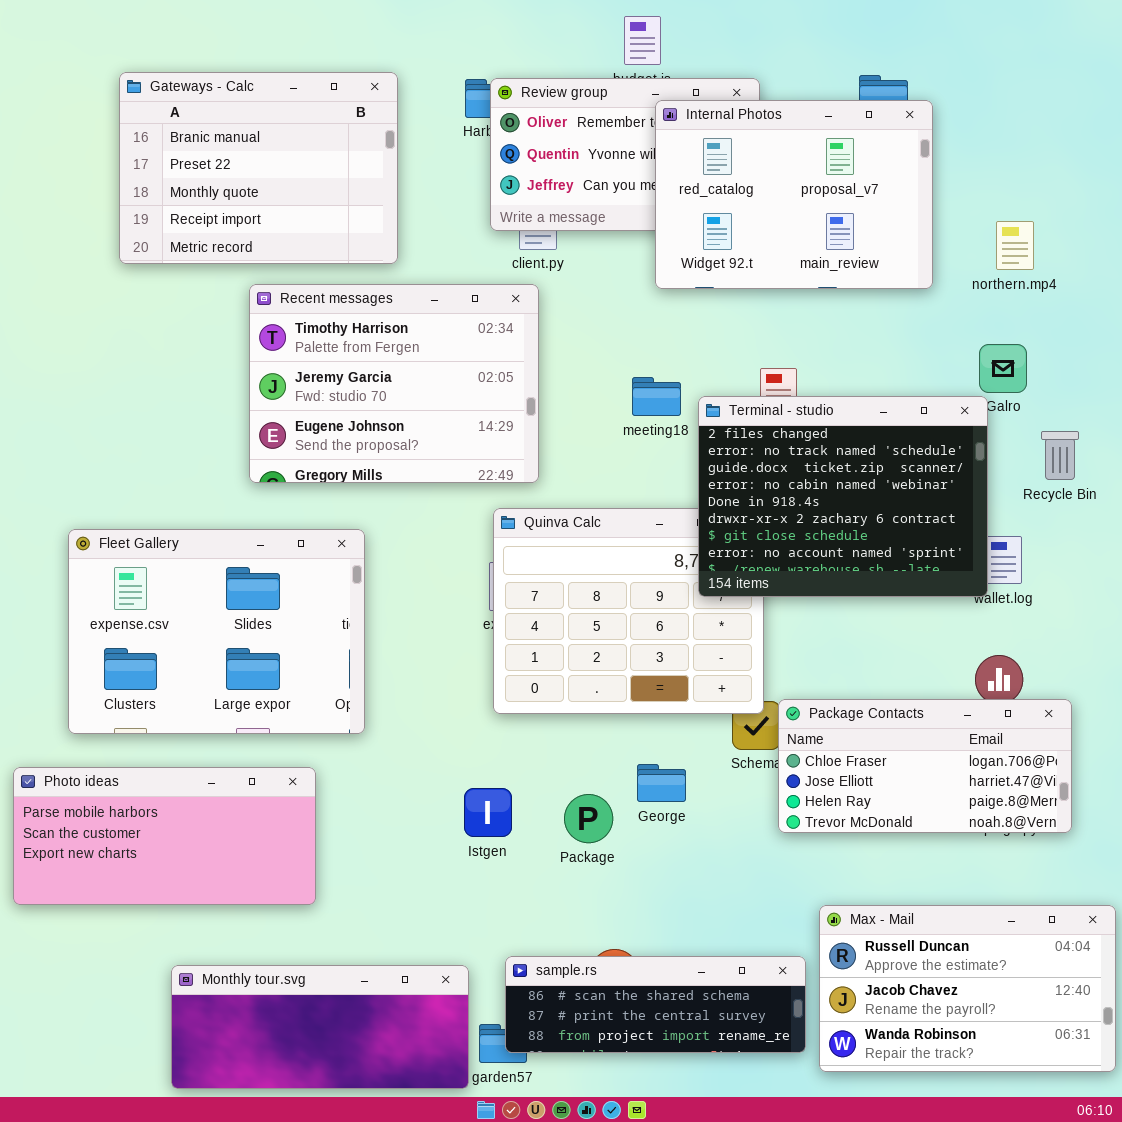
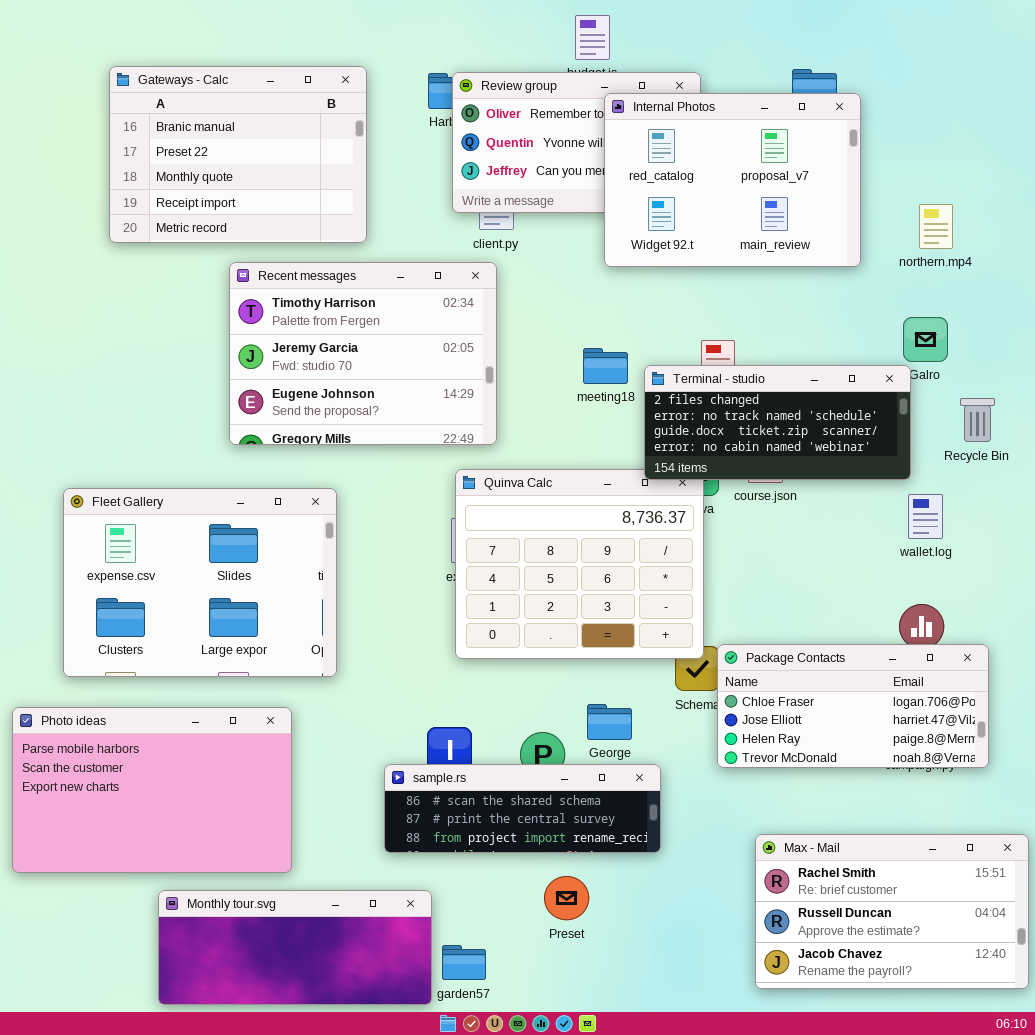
Terminal - studio: [698,396,988,597] -> [644,365,911,480], resized
Photo ideas: [13,767,316,905] -> [12,707,292,873], resized
Max - Mail: [819,905,1116,1072] -> [755,834,1029,989], scrolled up 1 row
sample.rs: [505,956,806,1053] -> [384,764,661,853], moved

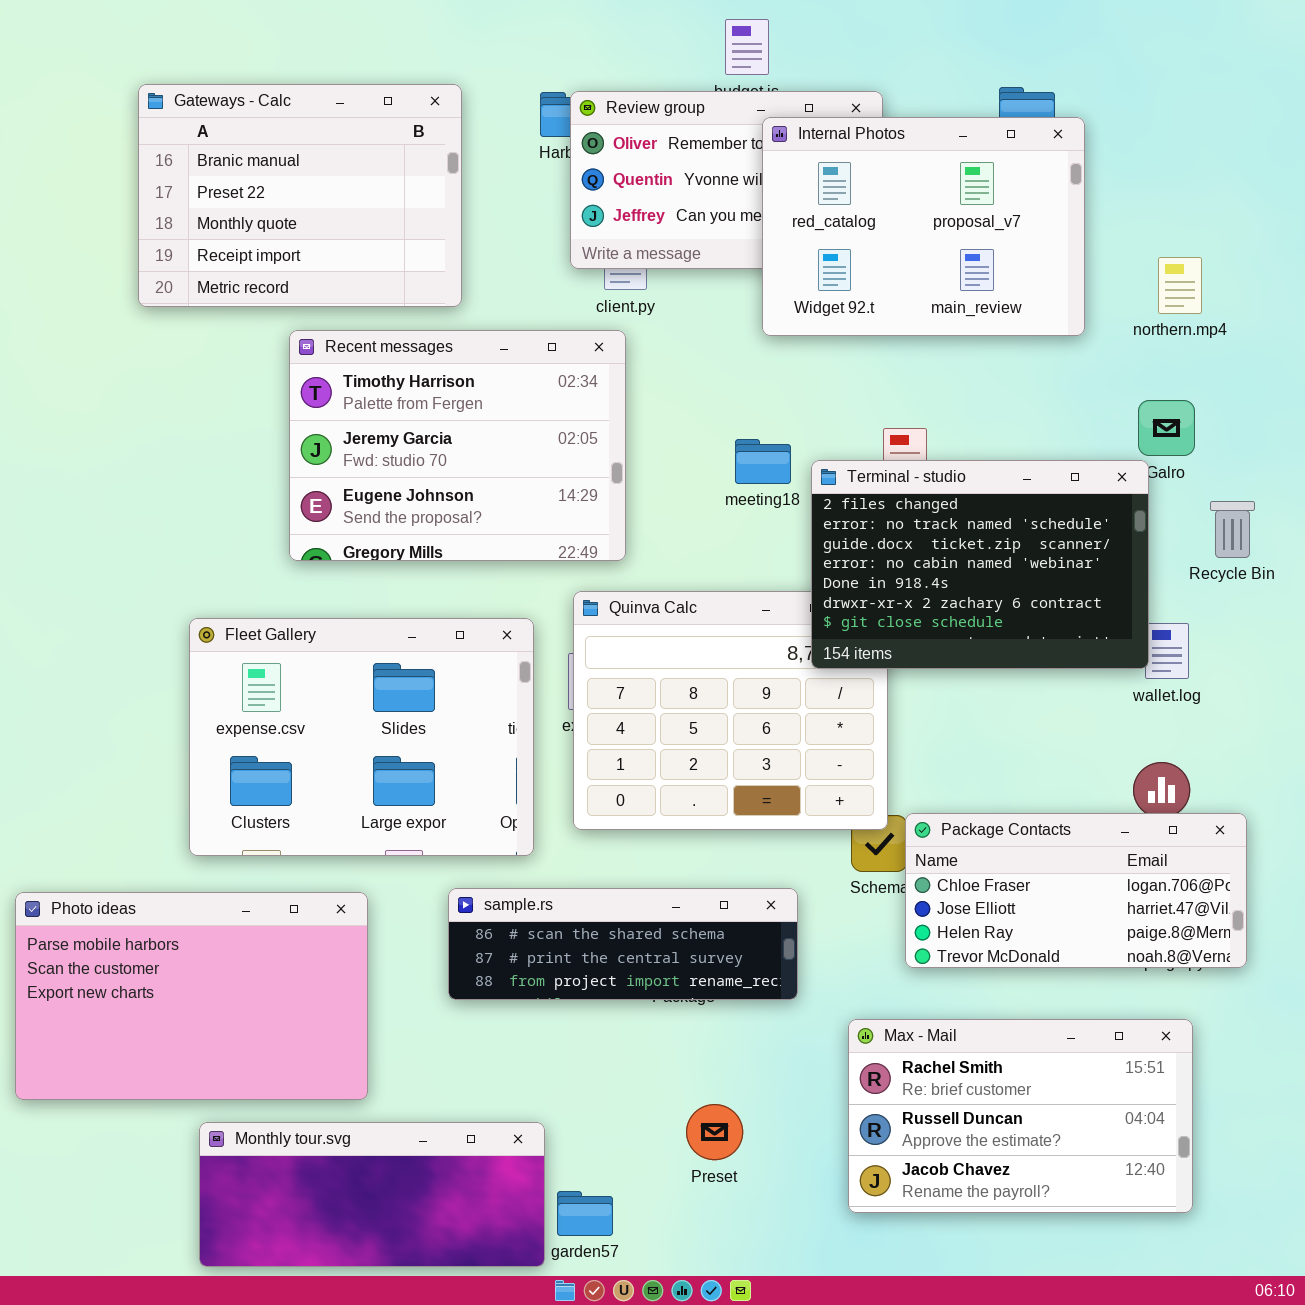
Terminal - studio: [644,365,911,480] -> [811,460,1149,669], resized
Fleet Gallery: [63,488,337,677] -> [189,618,534,856], moved
sample.rs: [384,764,661,853] -> [448,888,798,1000], moved
Max - Mail: [755,834,1029,989] -> [848,1019,1193,1213], moved

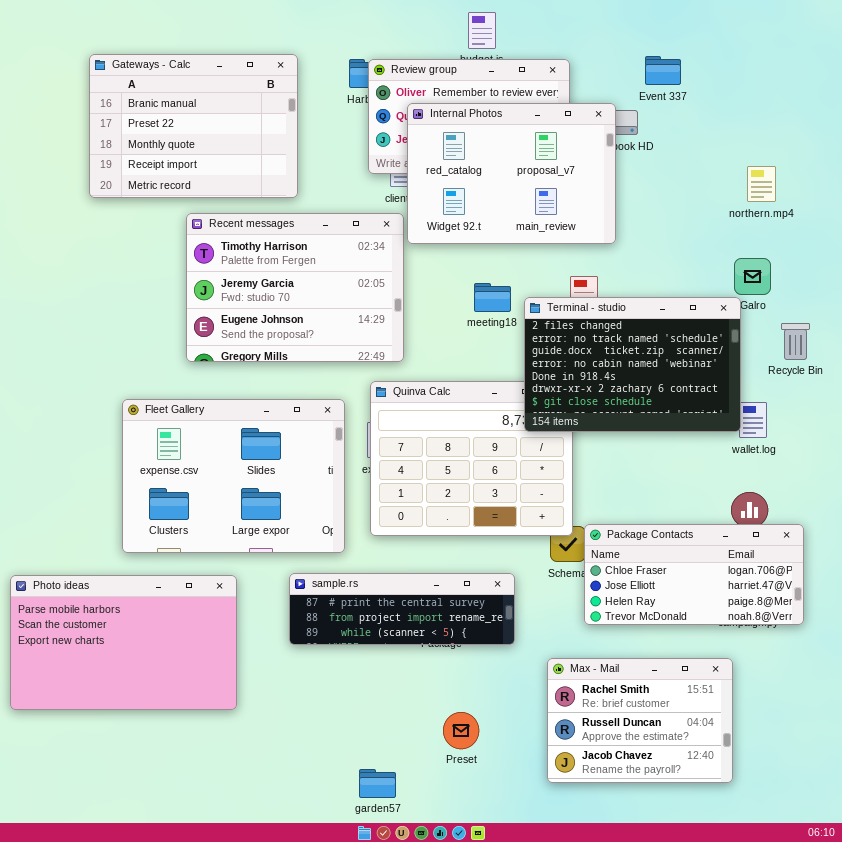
Internal Photos: [762,117,1085,336] -> [407,103,616,244], moved
sample.rs: [448,888,798,1000] -> [289,573,515,645], scrolled down 1 row
Max - Mail: [848,1019,1193,1213] -> [547,658,733,783], resized
Monthly tour.svg: [199,1122,545,1267] -> none, closed

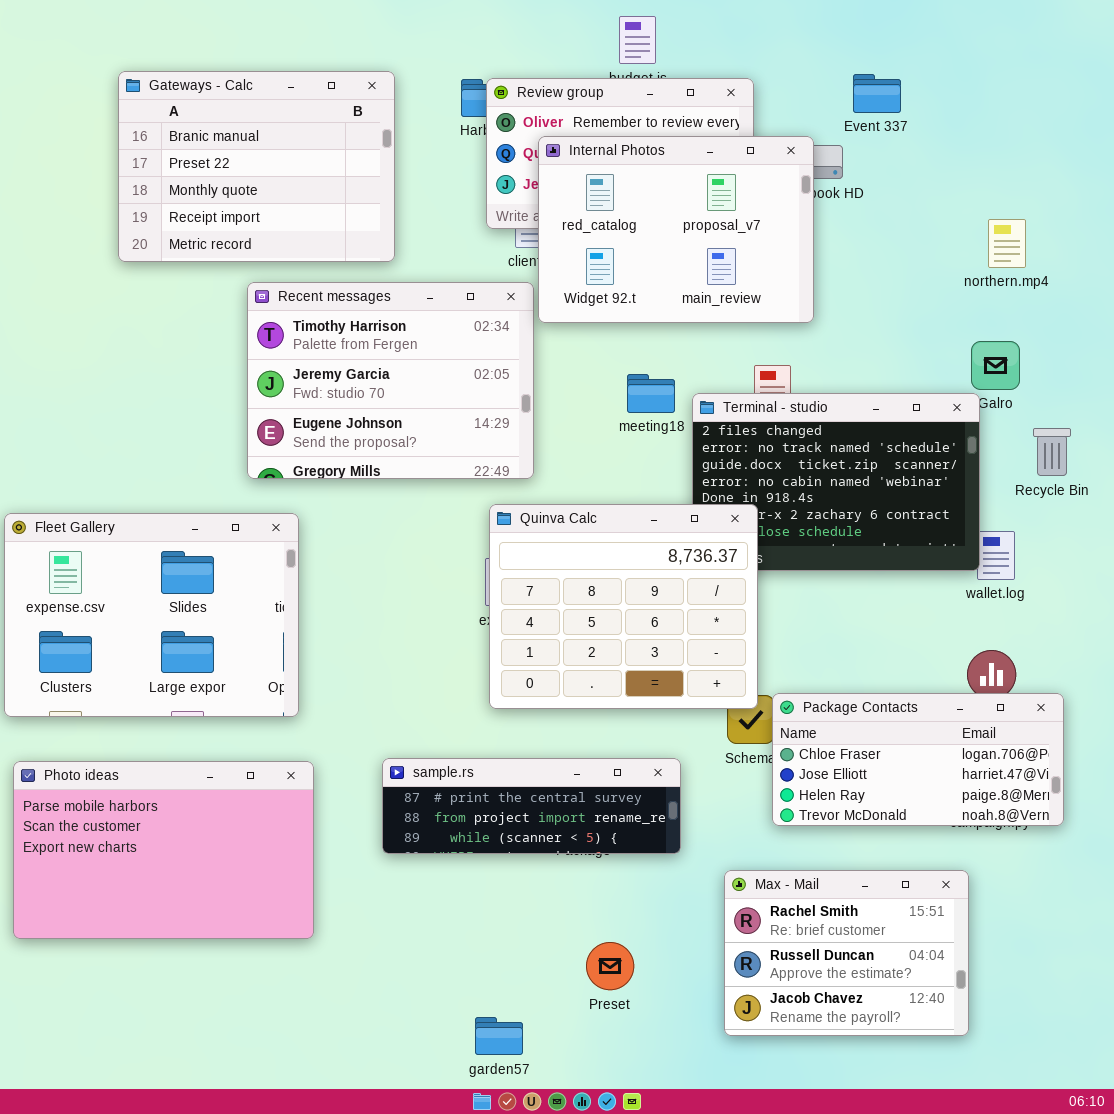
Quinva Calc: [370,381,573,536] -> [489,504,758,709], raised
Fleet Gallery: [122,399,345,553] -> [4,513,299,717], moved

